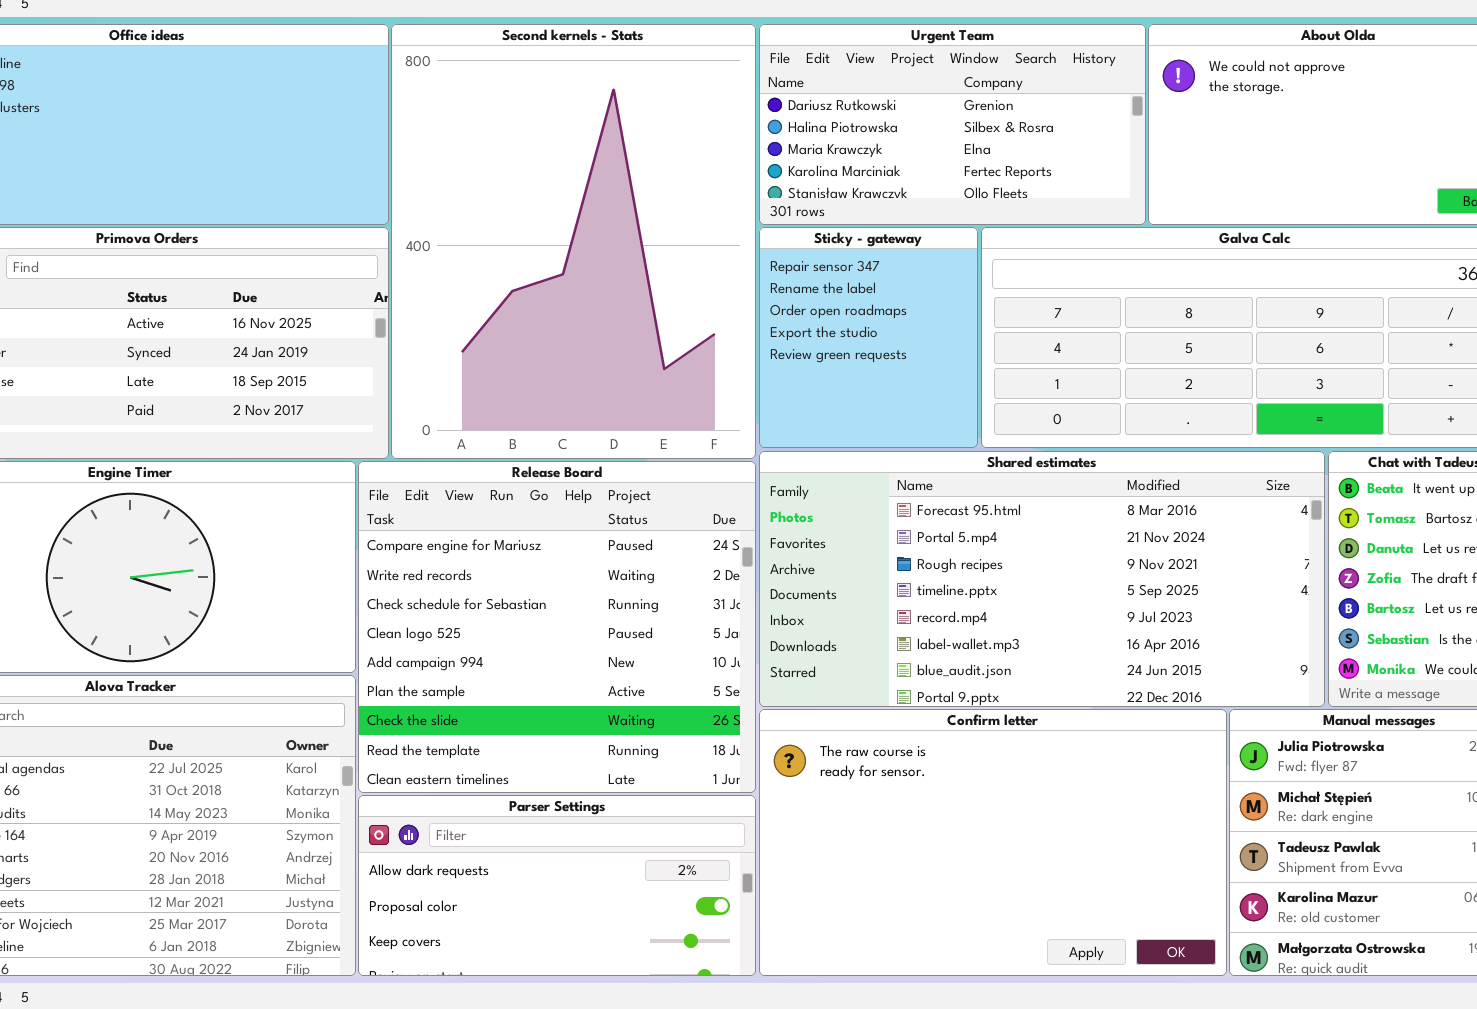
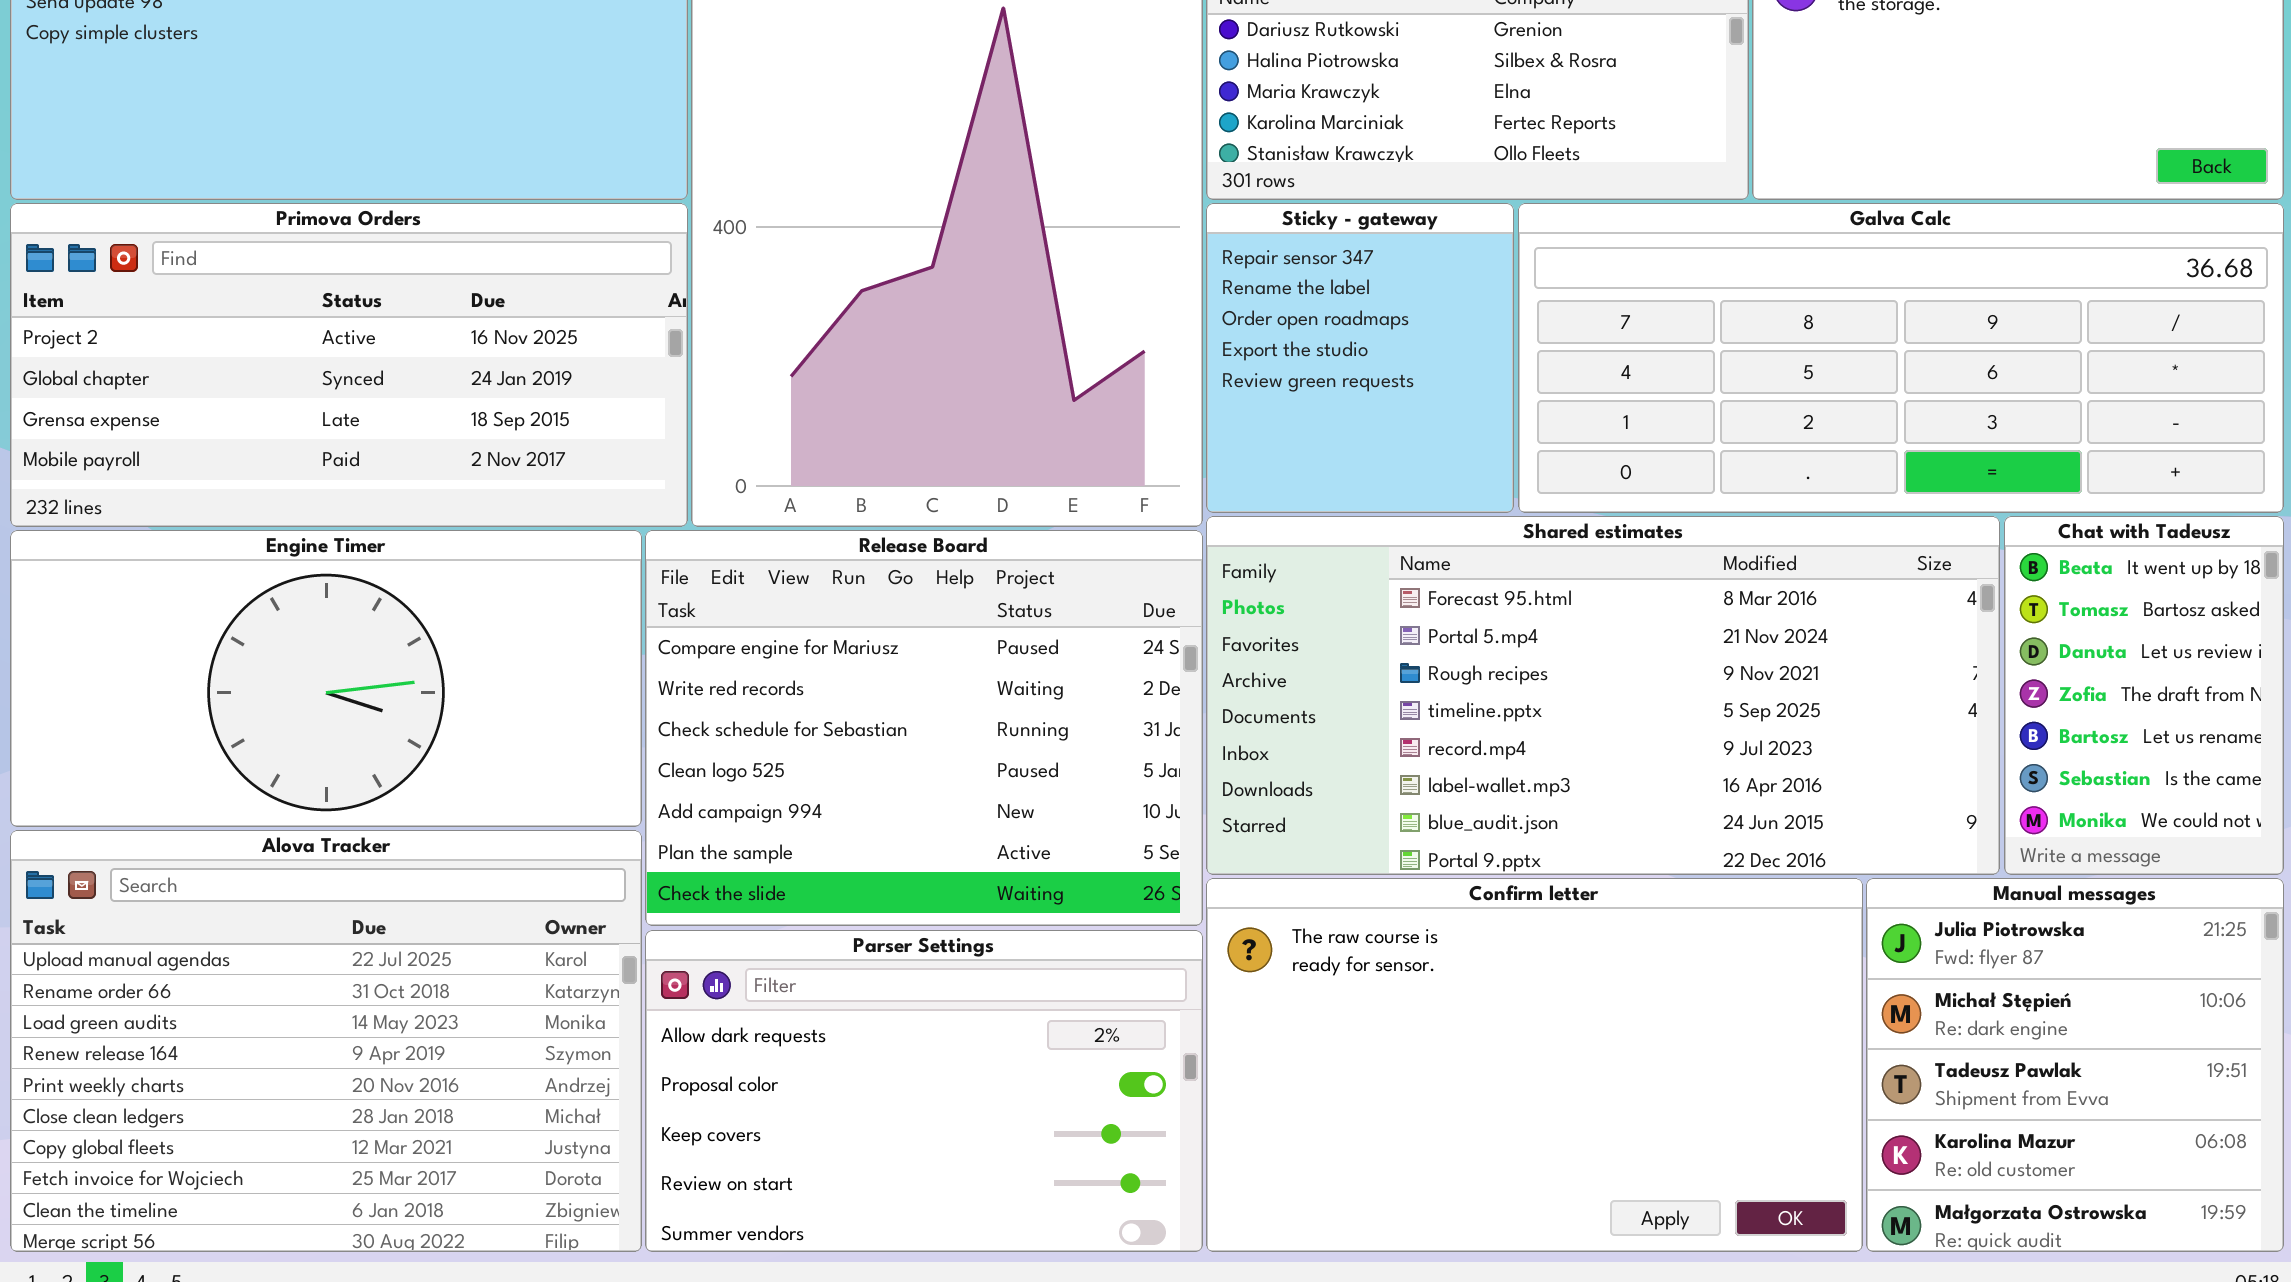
Release Board: [358,461,756,793] -> [645,530,1203,926], resized
Parser Settings: [358,795,756,976] -> [645,930,1203,1252], resized

